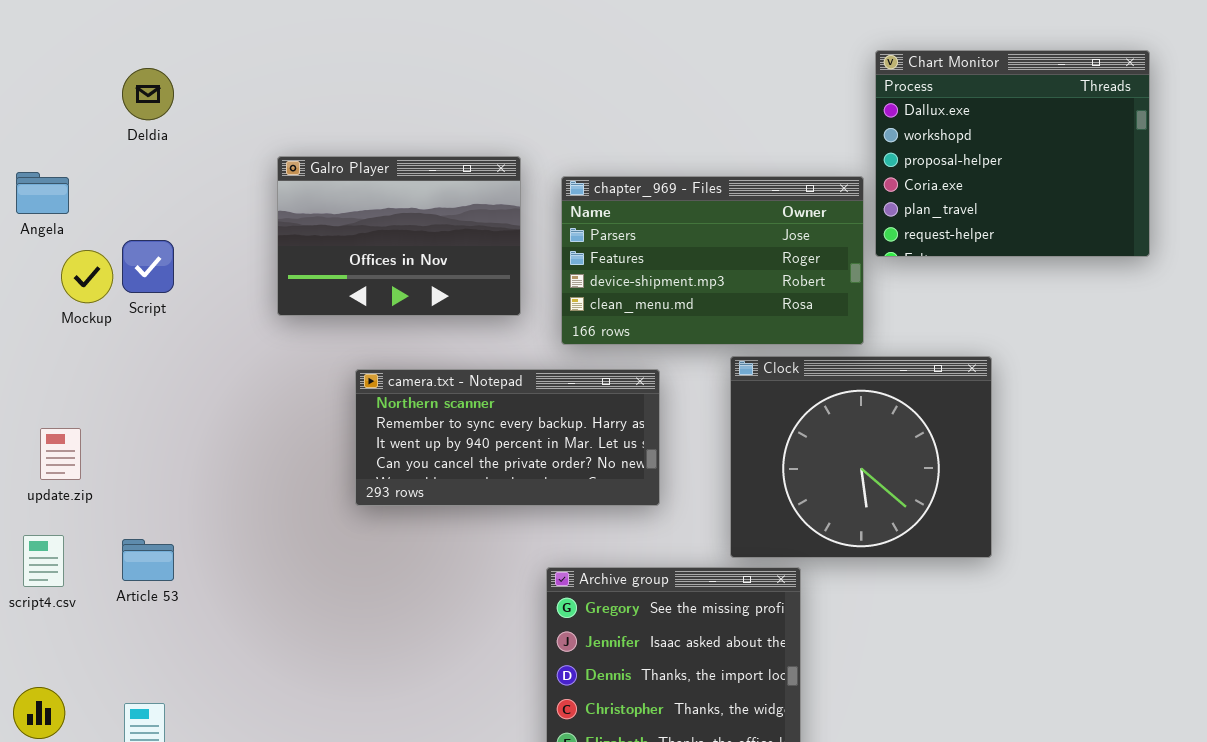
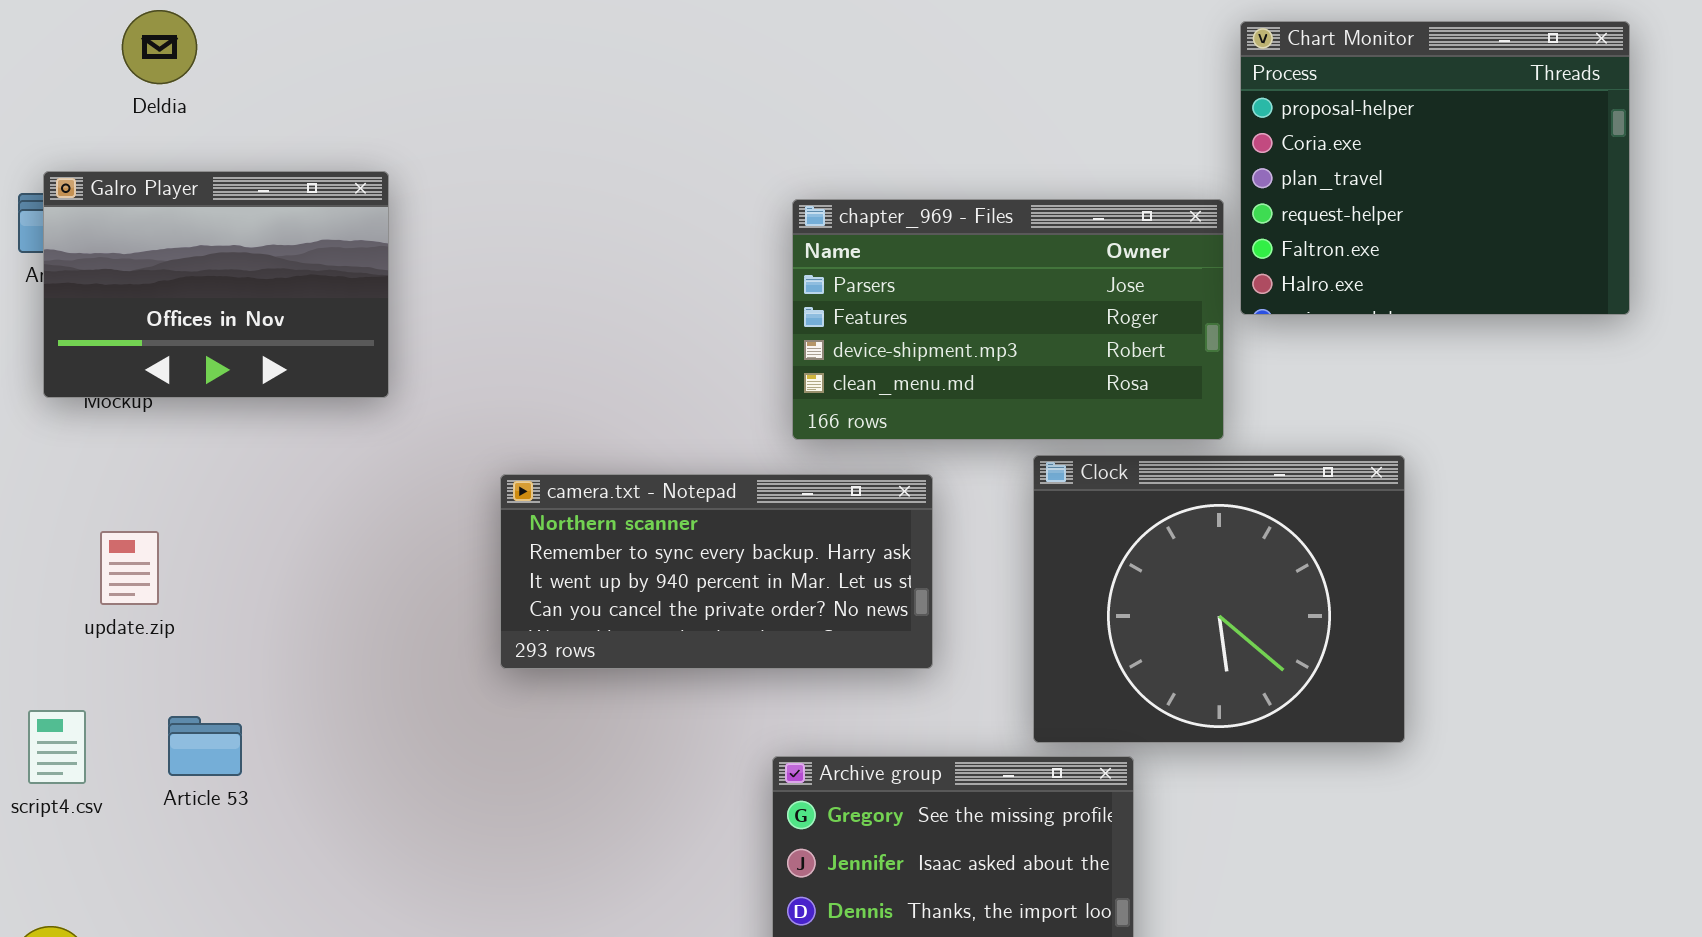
Chart Monitor: [875,50,1150,257] -> [1240,21,1630,315], scrolled down 2 rows
Deldia: [122,68,174,120] -> [122,10,197,84], moved
Galro Player: [277,156,521,316] -> [43,171,389,398], moved
update.zip: [40,428,81,480] -> [100,531,159,605], moved

